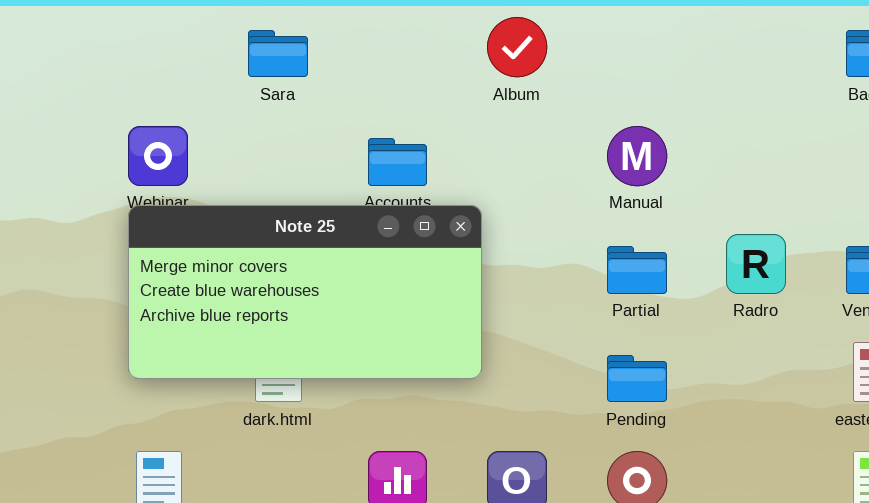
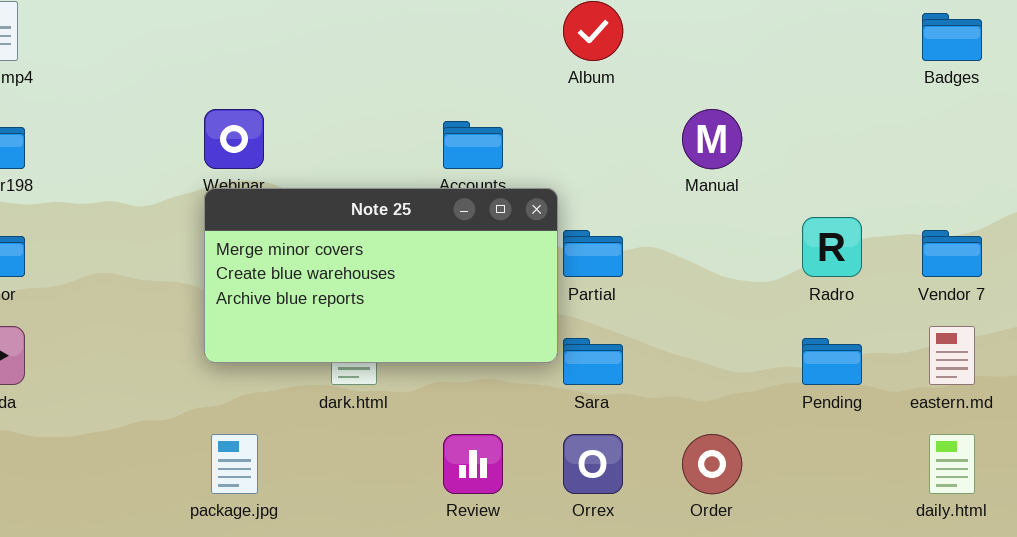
Sara: [248,30,308,77] -> [563,338,623,385], moved
Partial: [607,246,667,294] -> [563,230,623,277], moved
Pending: [607,355,667,402] -> [802,338,862,385], moved

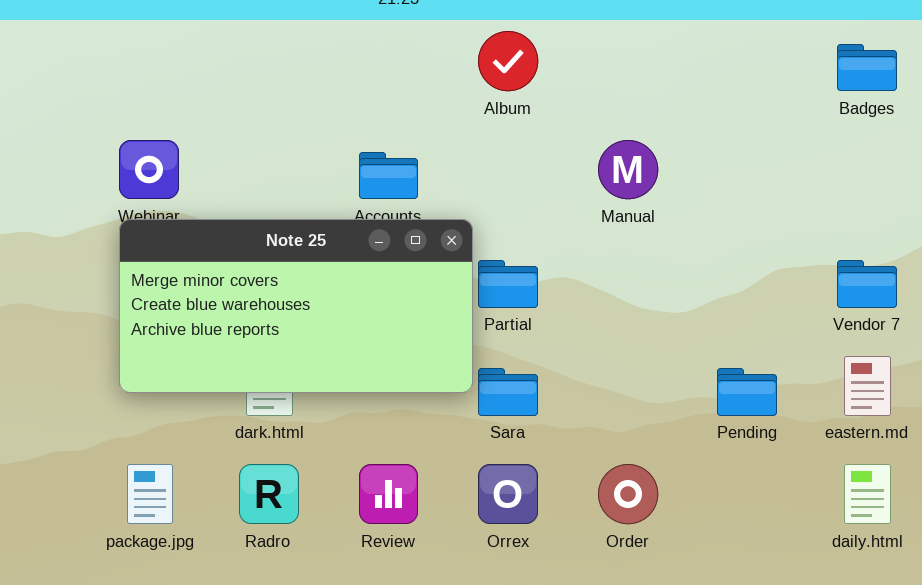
Radro: [802,217,862,277] -> [239,464,299,524], moved

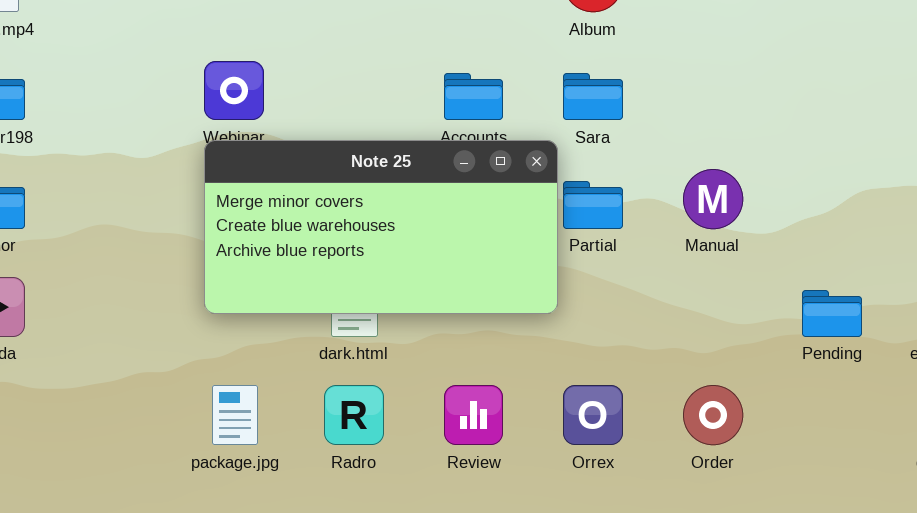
Manual: [598,140,658,199] -> [683,169,743,229], moved
Sara: [478,368,538,416] -> [563,73,623,120], moved

